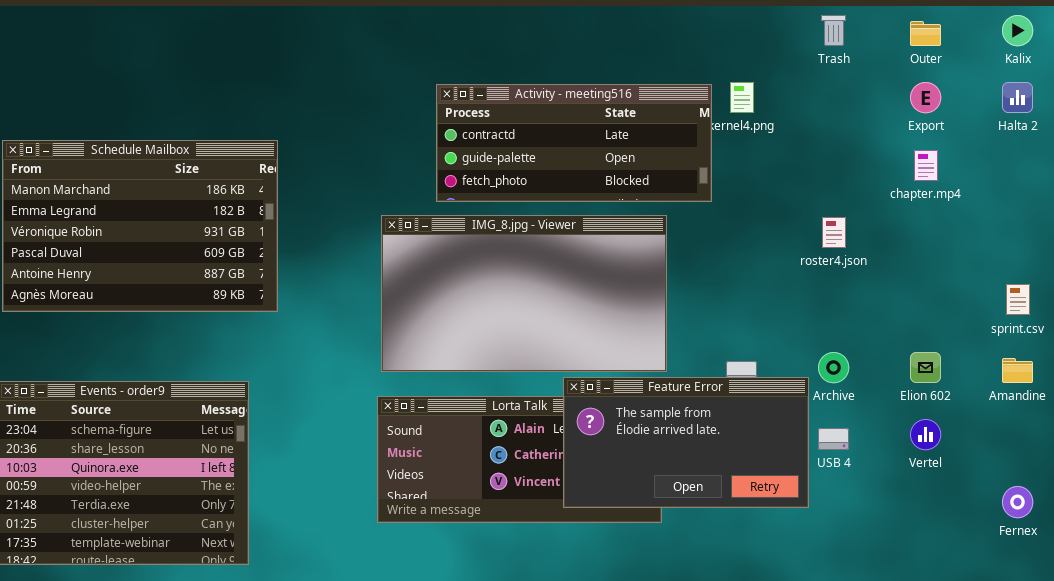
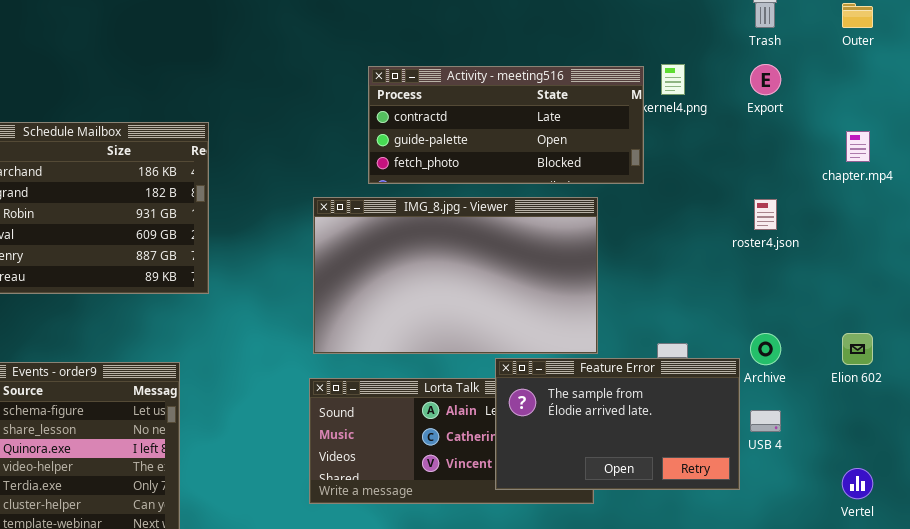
Export: [910,82,941,113] -> [750,64,781,95], moved
Vertel: [910,419,941,450] -> [842,468,873,499], moved

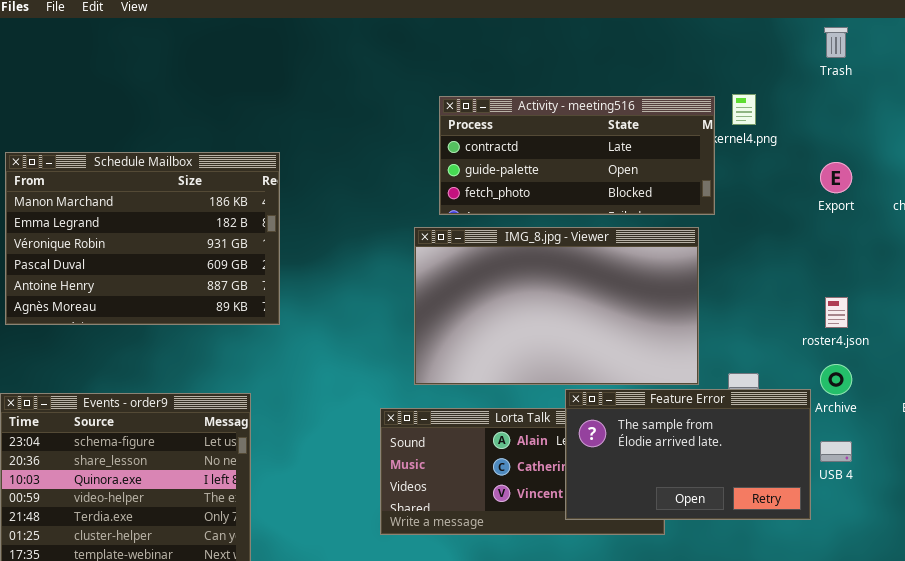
Export: [750,64,781,95] -> [820,162,852,193], moved
IMG_8.jpg - Viewer: [313,197,598,354] -> [414,227,699,385], moved
roster4.json: [754,199,777,230] -> [825,297,848,328], moved

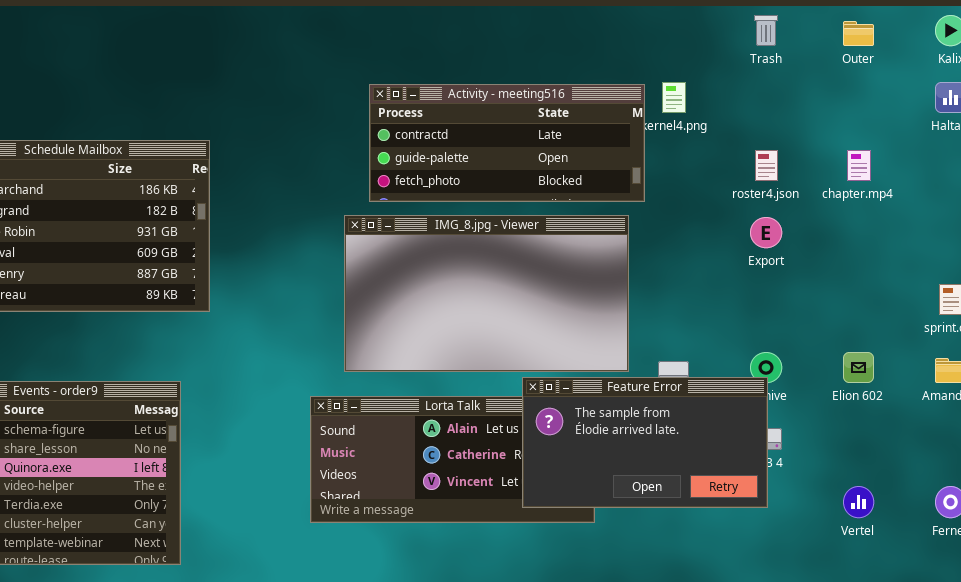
Export: [820,162,852,193] -> [750,217,782,248], moved
roster4.json: [825,297,848,328] -> [755,150,778,181], moved
Feature Error: [565,389,811,520] -> [522,377,768,508], moved

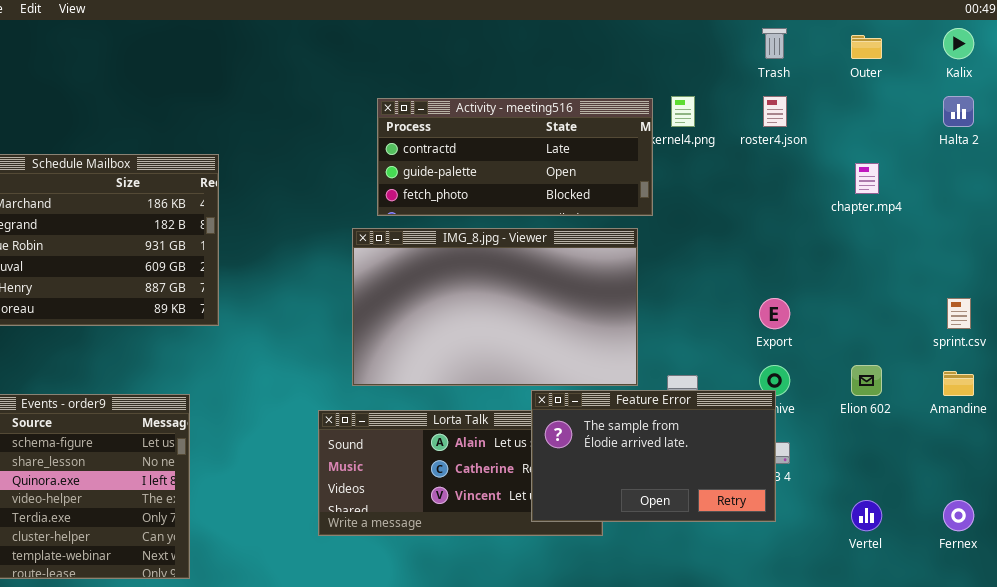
roster4.json: [755,150,778,181] -> [763,96,787,127], moved
Export: [750,217,782,248] -> [759,298,790,329], moved

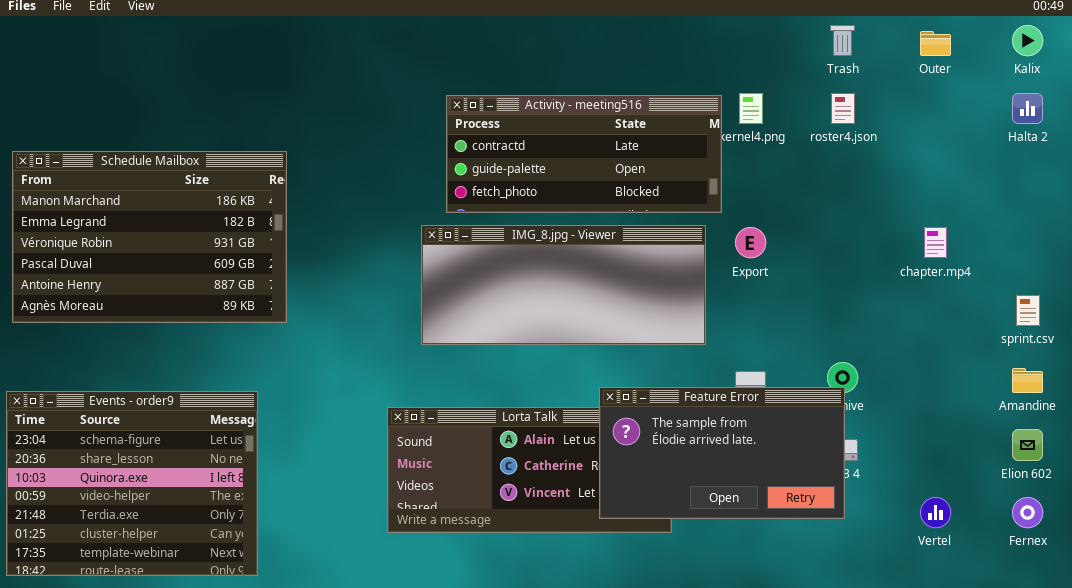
chapter.mp4: [855,163,879,194] -> [924,227,947,258], moved
IMG_8.jpg - Viewer: [352,228,638,386] -> [421,225,706,345], resized
Export: [759,298,790,329] -> [735,227,766,258], moved
Elion 602: [851,365,882,396] -> [1012,429,1043,461], moved

